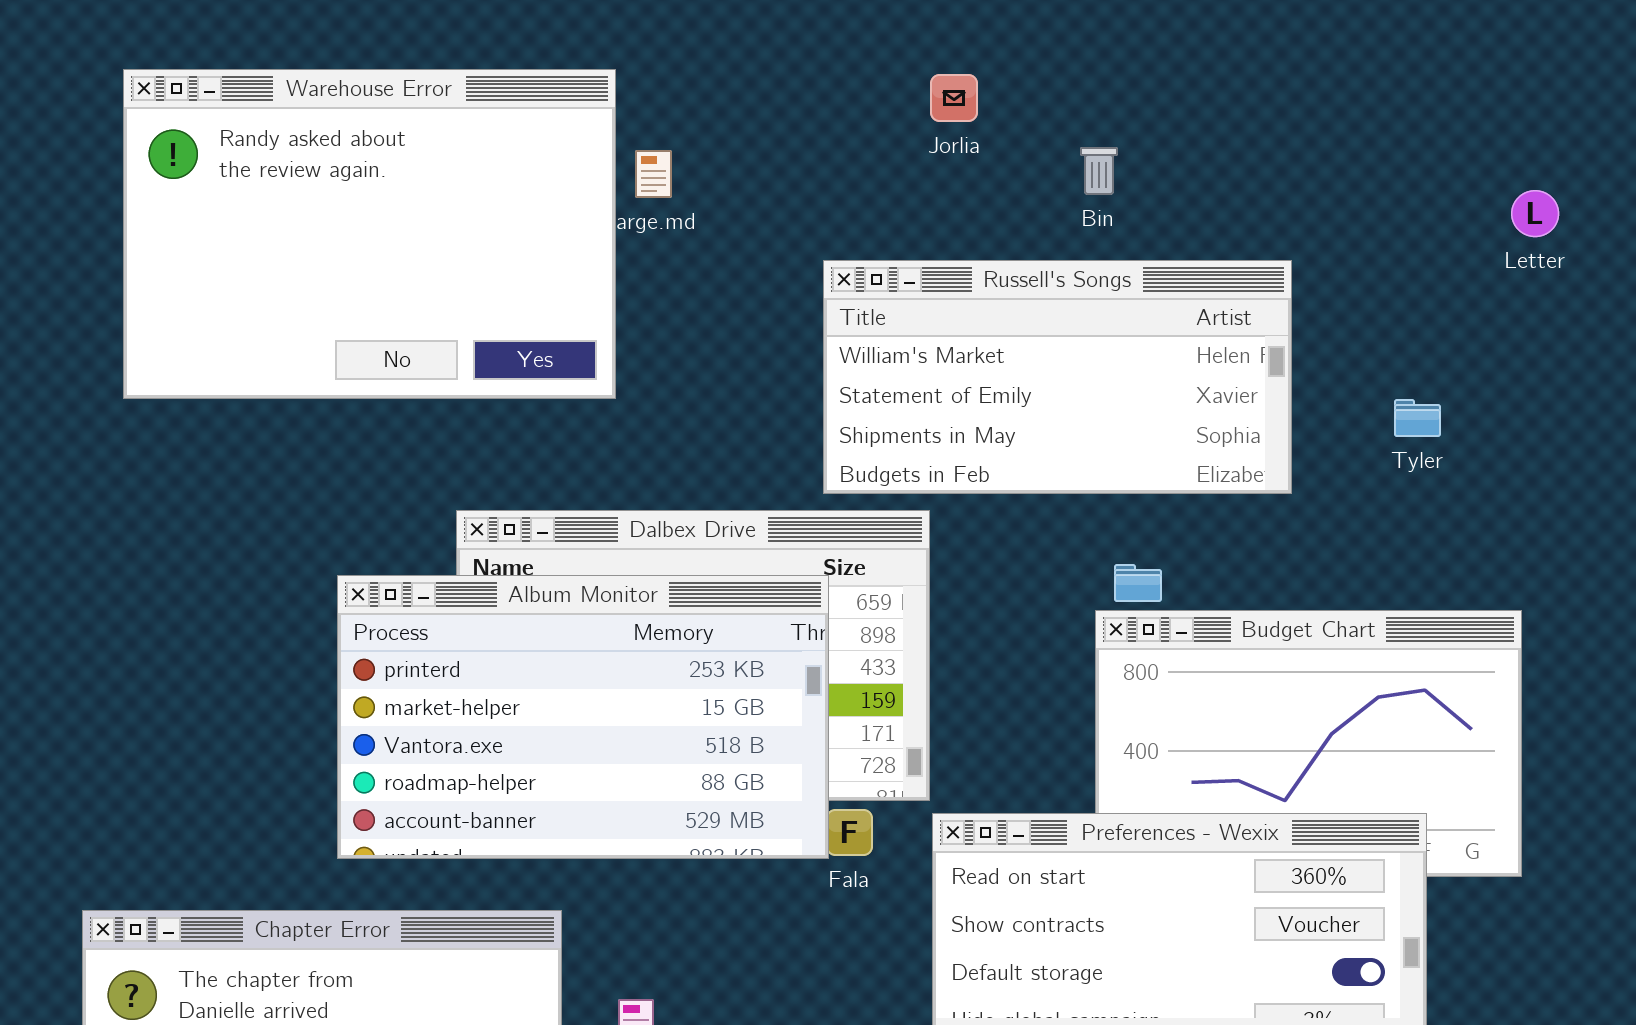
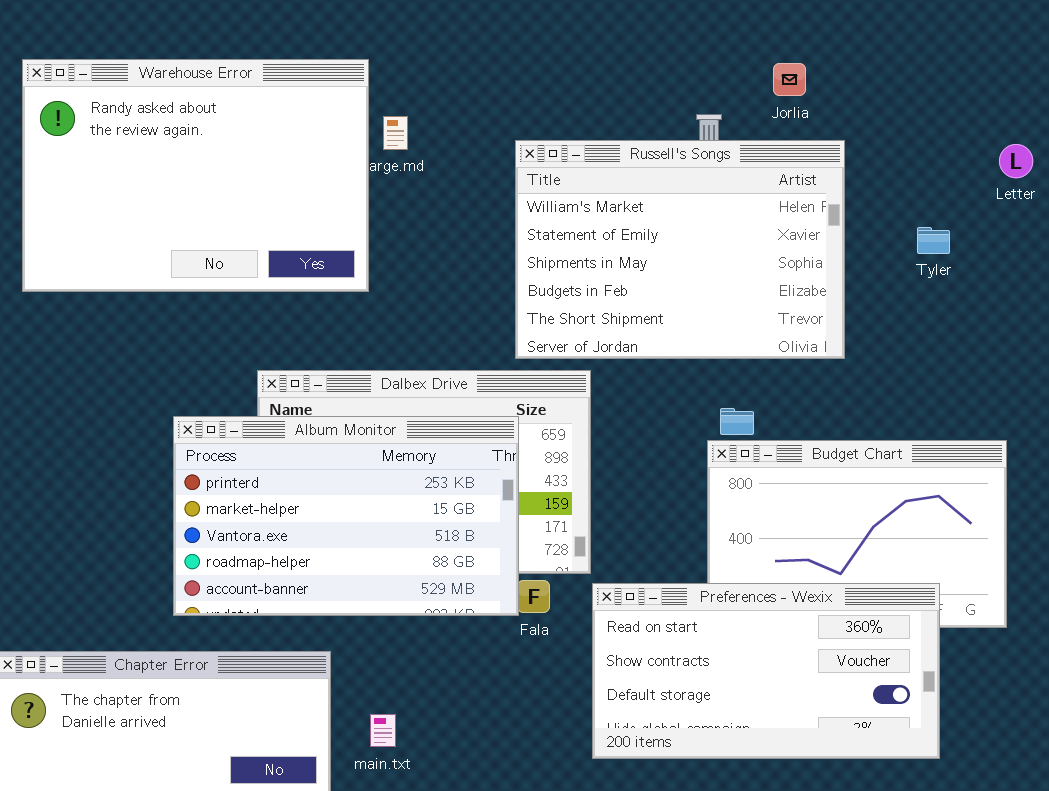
Jorlia: [930,74,978,122] -> [773,63,806,96], moved
Russell's Songs: [823,260,1292,494] -> [515,140,845,359], resized
Tyler: [1394,399,1441,437] -> [917,227,950,254], moved

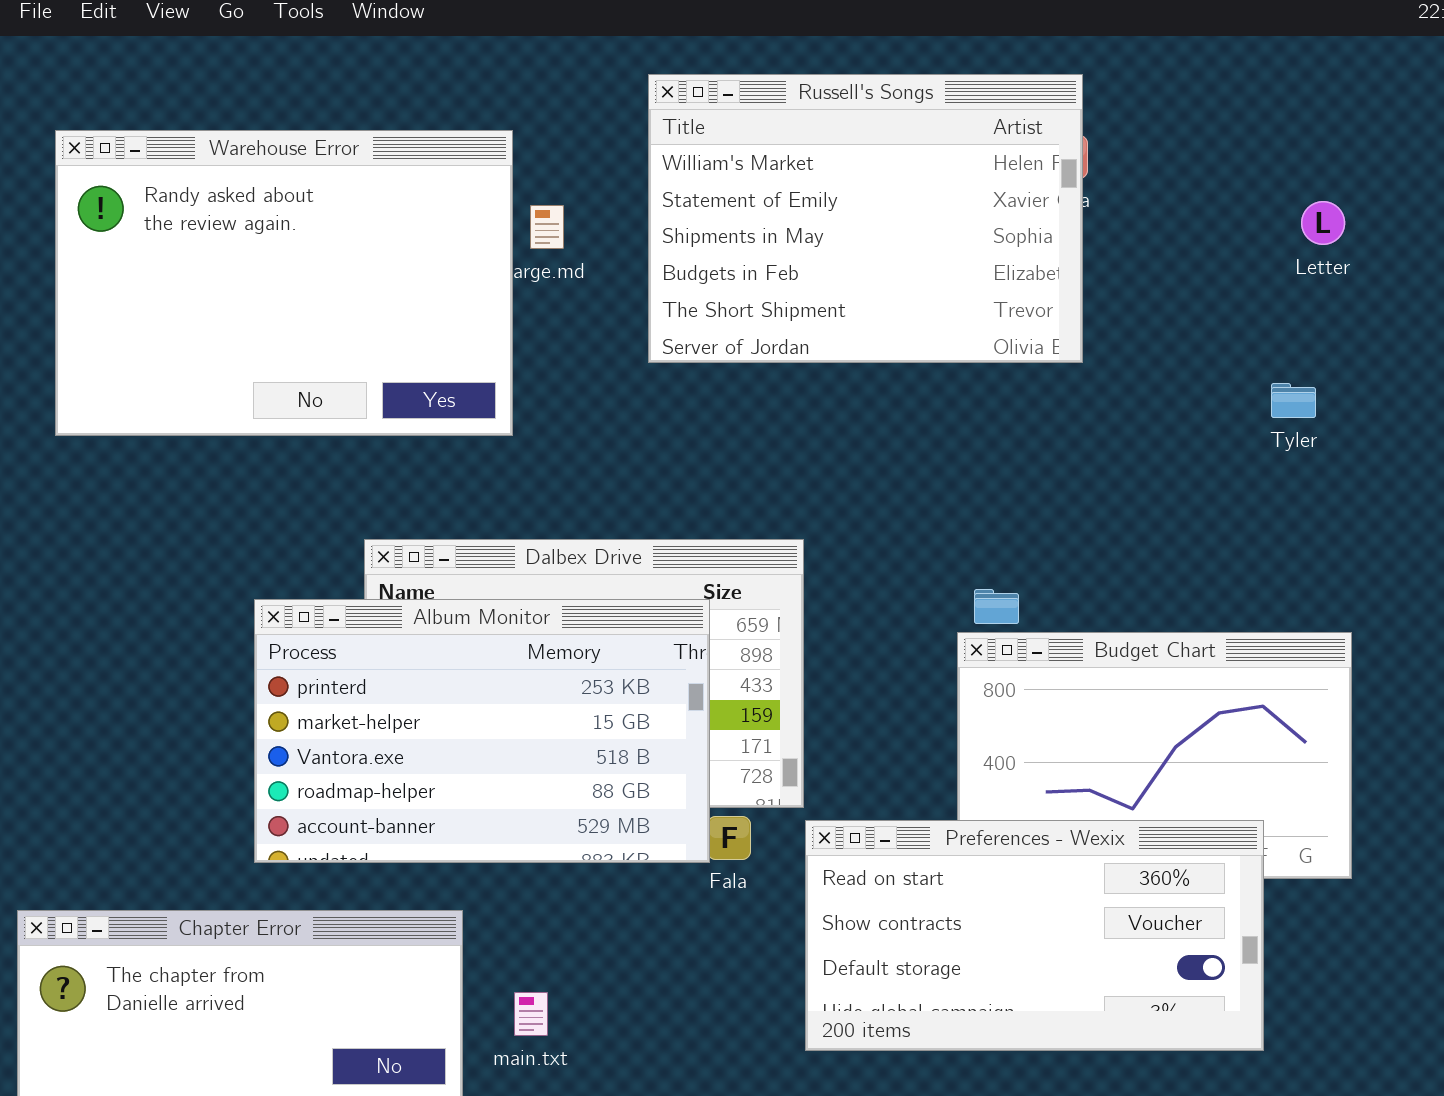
Russell's Songs: [515,140,845,359] -> [648,74,1083,363], moved
Letter: [999,144,1033,178] -> [1301,201,1345,245], moved
Tyler: [917,227,950,254] -> [1271,383,1316,418], moved

